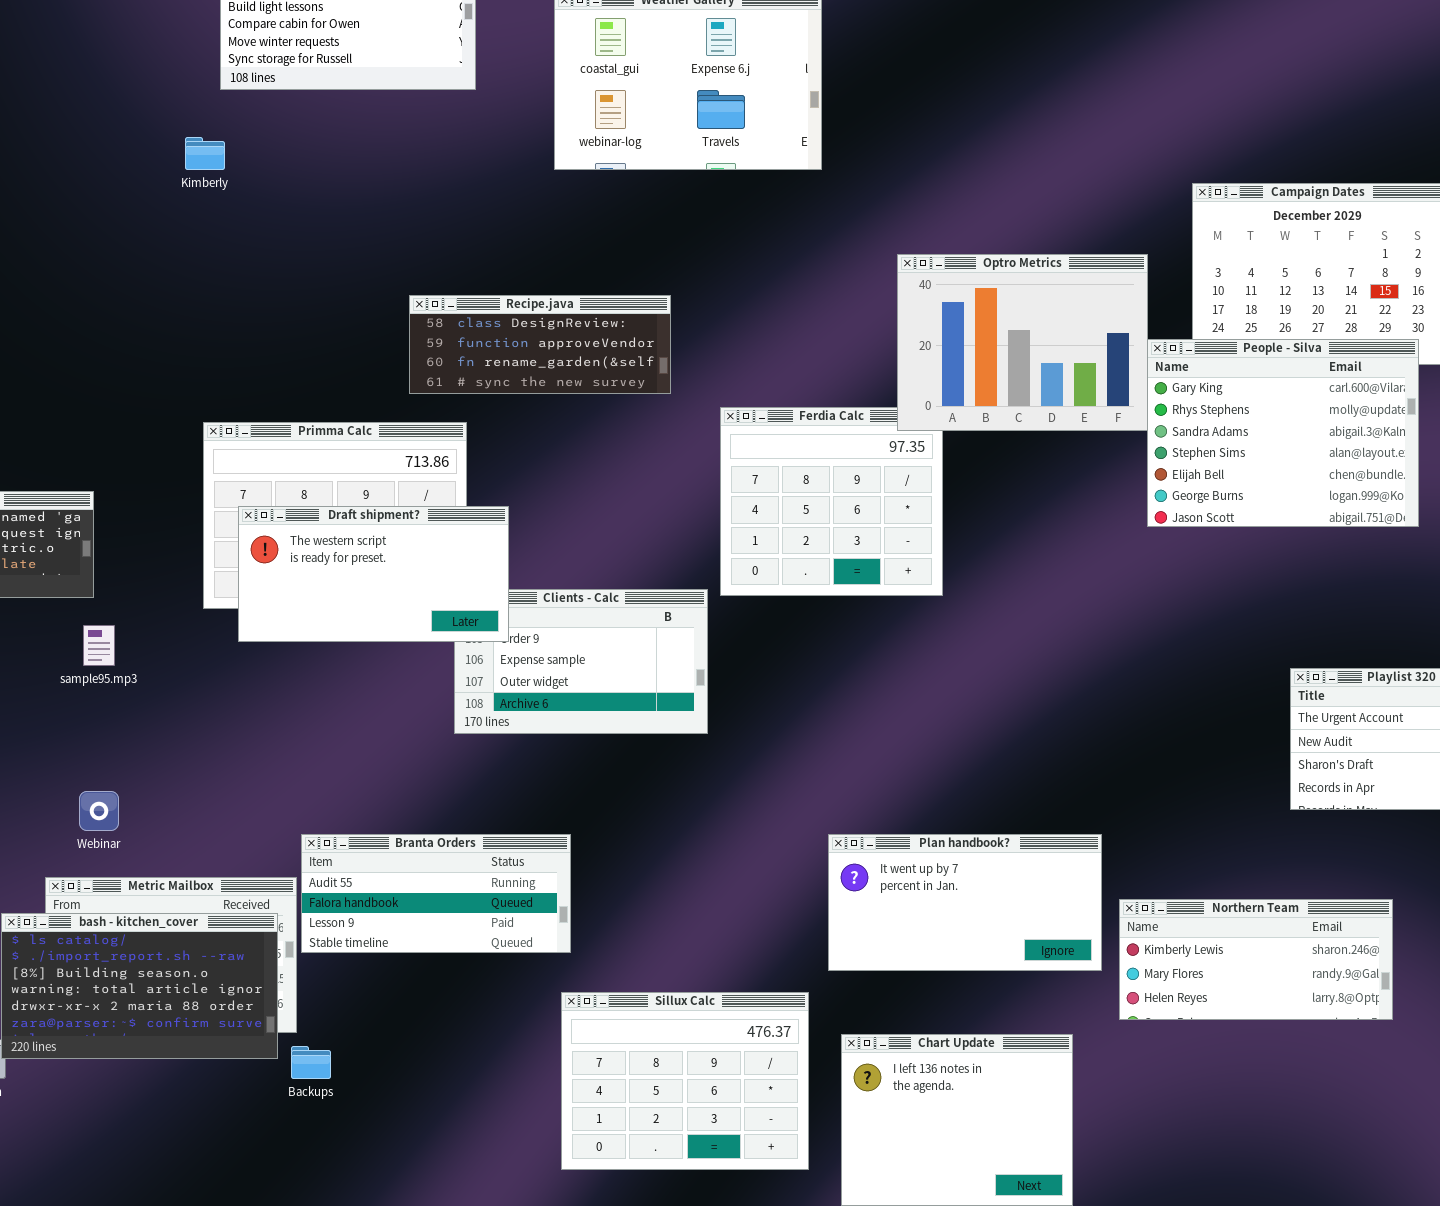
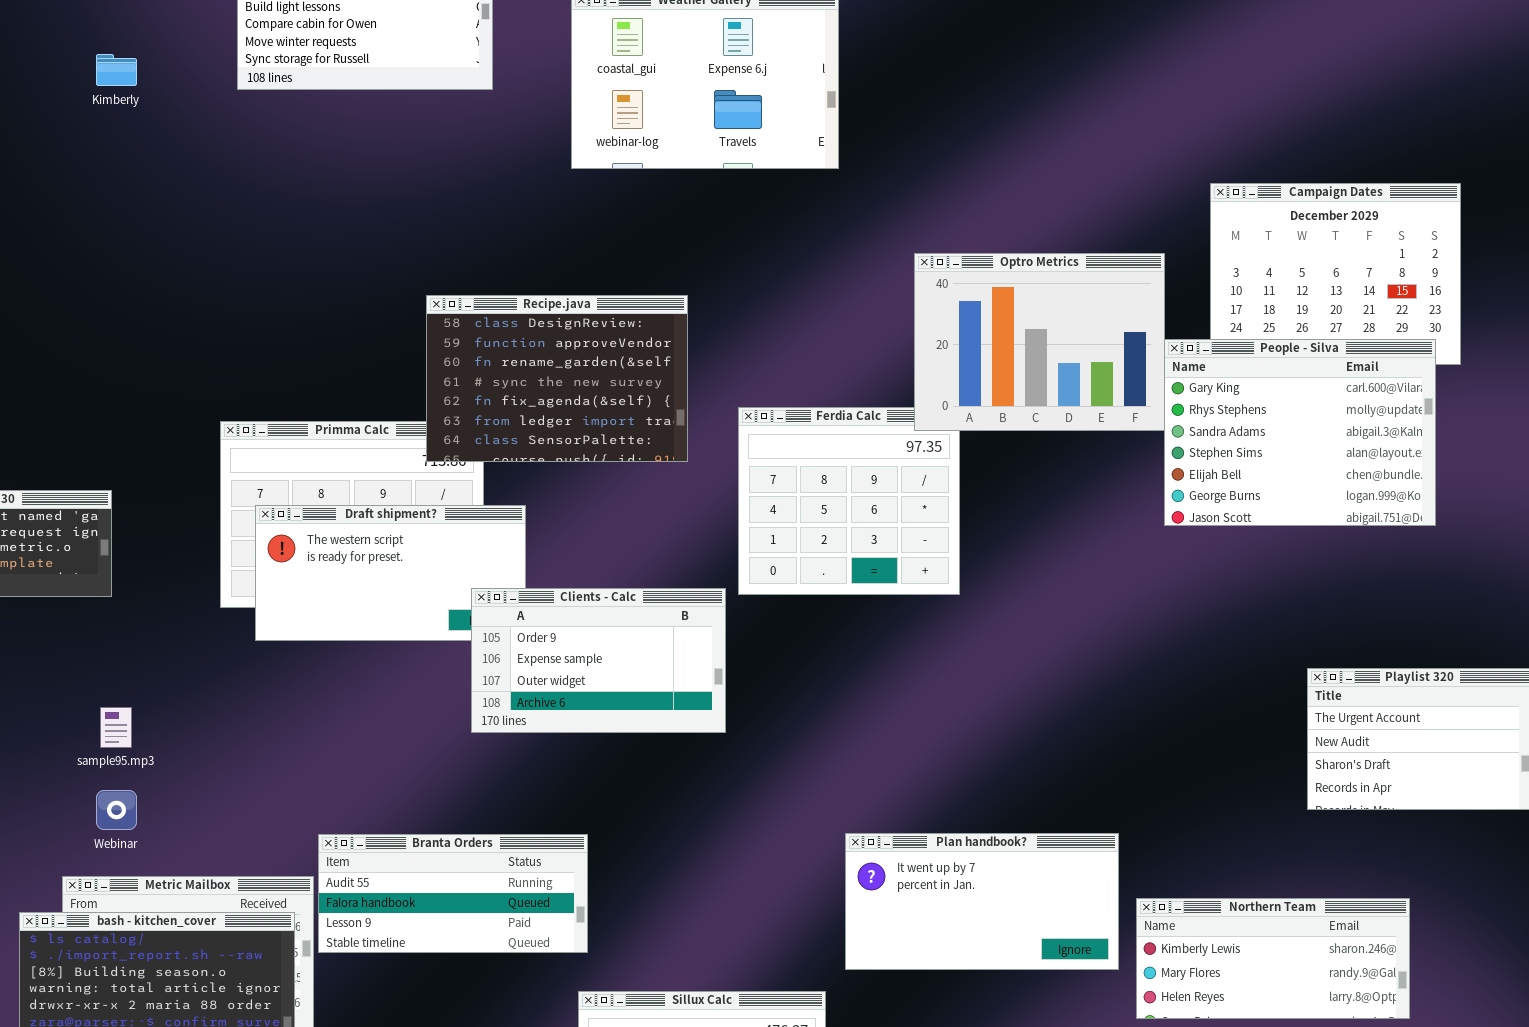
Kimberly: [185,137,225,170] -> [96,54,137,86], moved
Recipe.java: [409,295,671,394] -> [426,295,688,462], resized
Clients - Calc: [454,589,708,734] -> [471,588,726,733], raised
sample95.mp3: [83,625,115,666] -> [100,707,132,748], moved

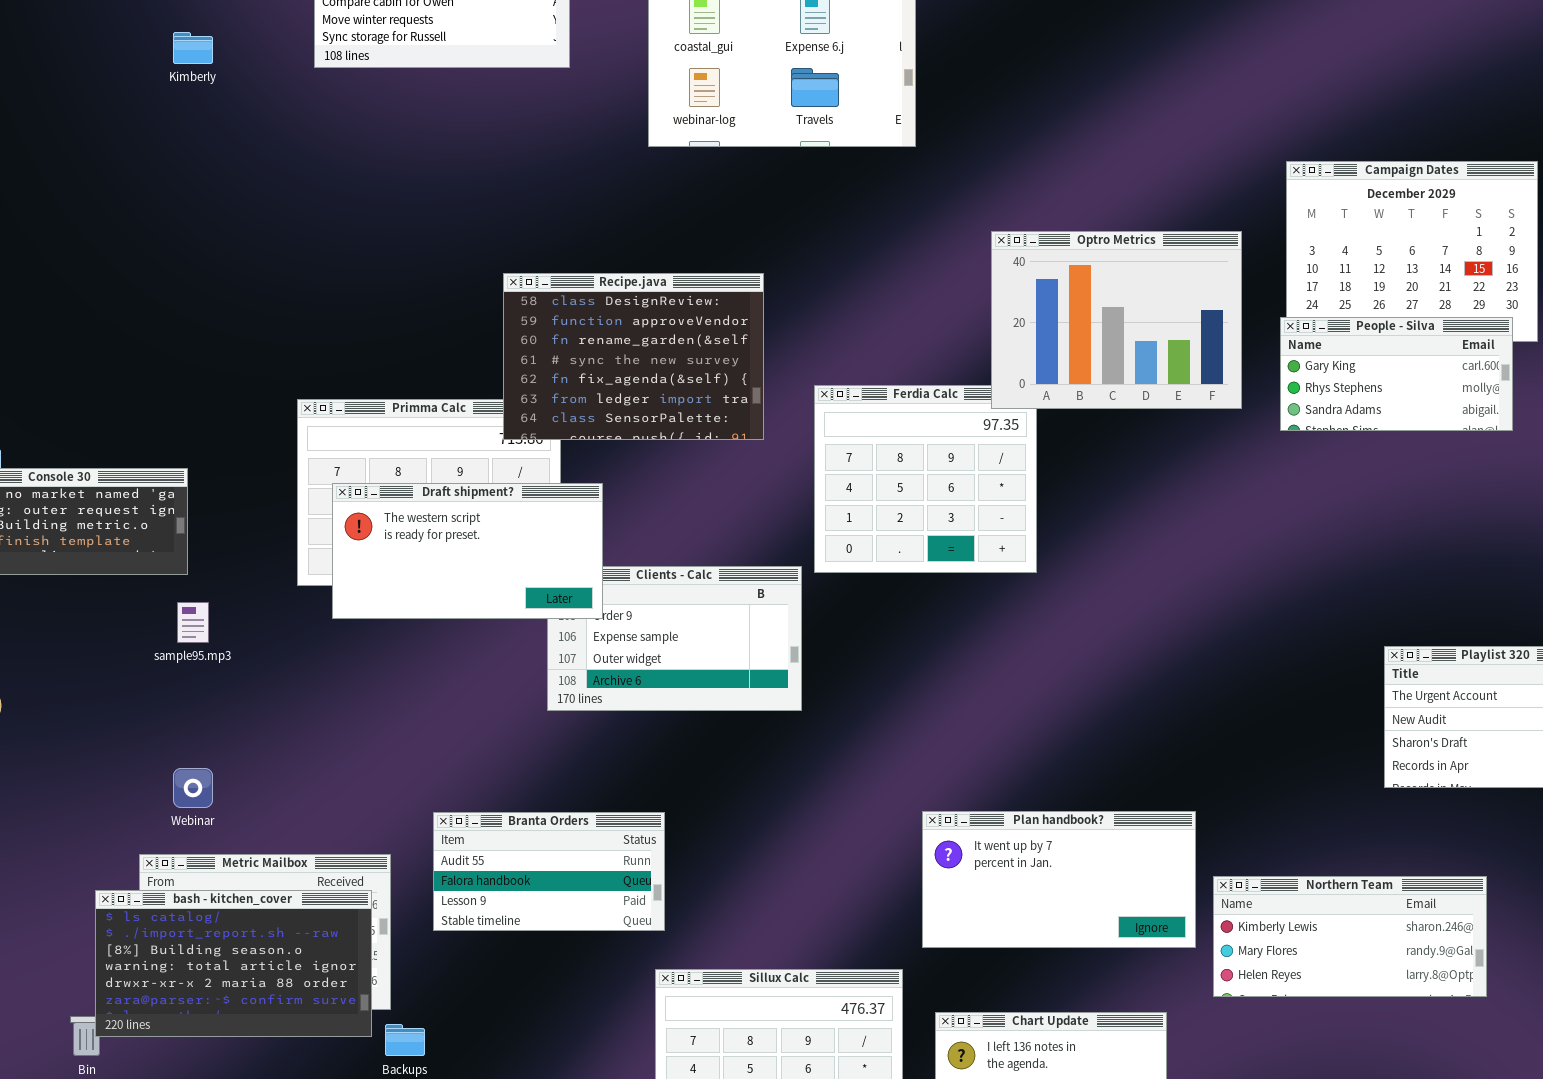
People - Silva: [1164,339,1436,526] -> [1280,317,1513,431], resized
Draft shipment?: [255,505,526,641] -> [332,483,603,619], raised
sample95.mp3: [100,707,132,748] -> [177,602,209,643], moved
Branta Orders: [318,834,588,953] -> [433,812,665,931], resized

